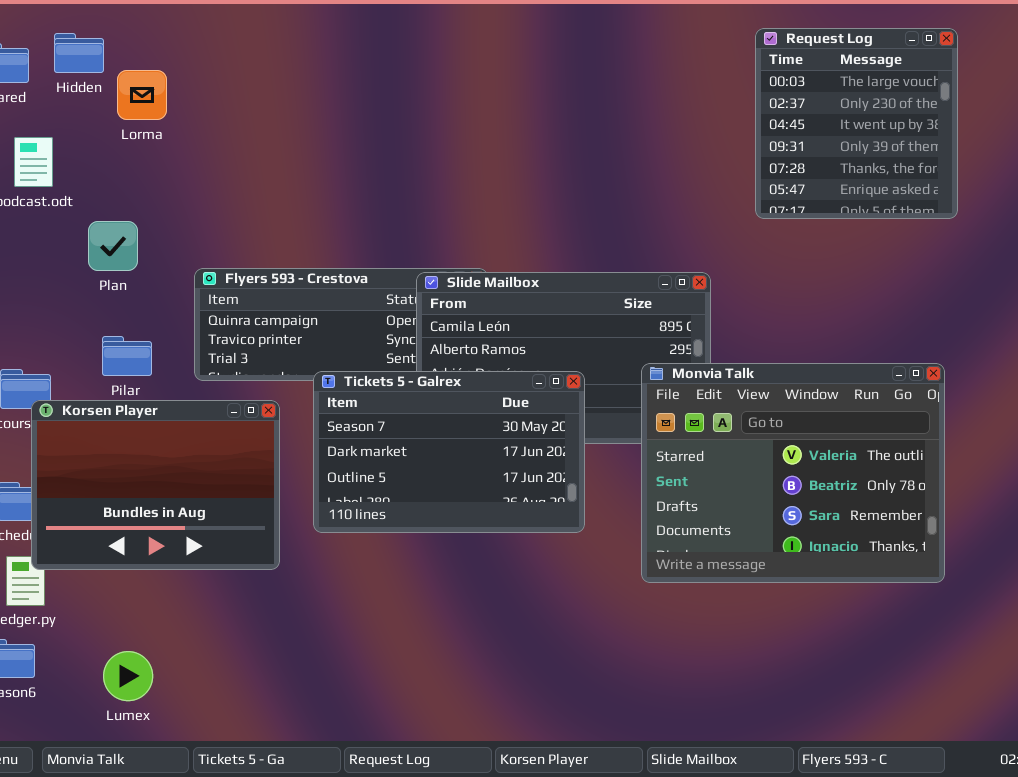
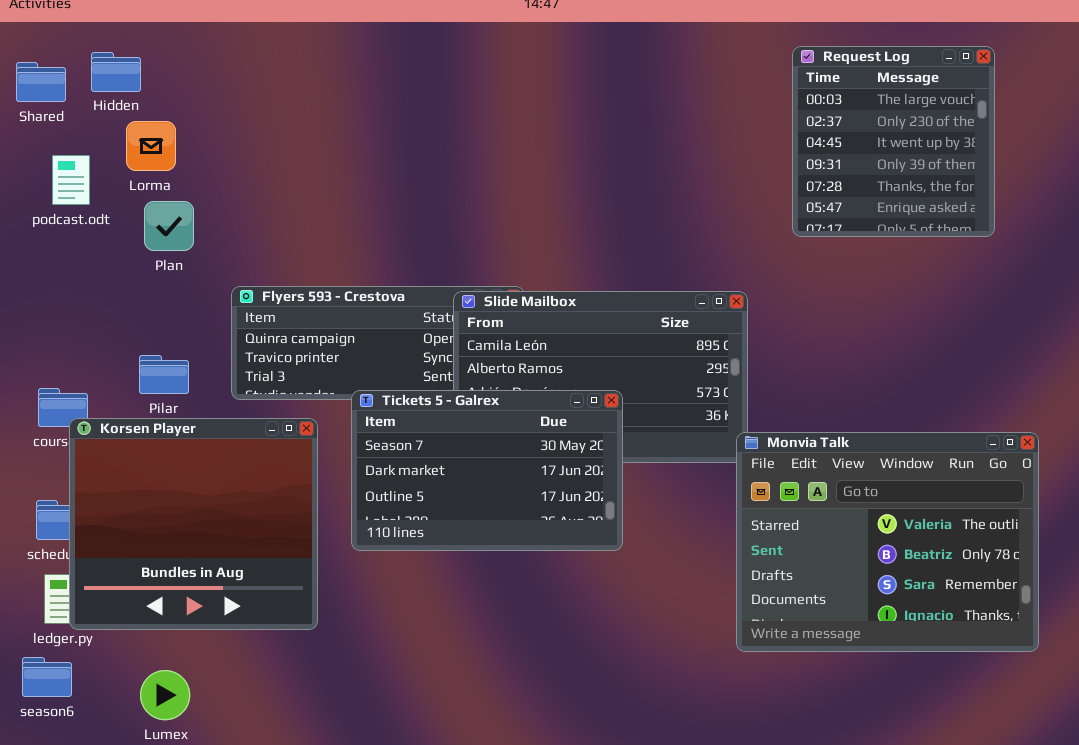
Lorma: [117,70,167,120] -> [126,121,176,171], moved
Plan: [88,221,138,271] -> [144,201,194,251], moved
Monvia Talk: [641,363,945,583] -> [736,432,1039,652], moved
Korsen Player: [31,400,280,570] -> [69,418,318,630], resized

